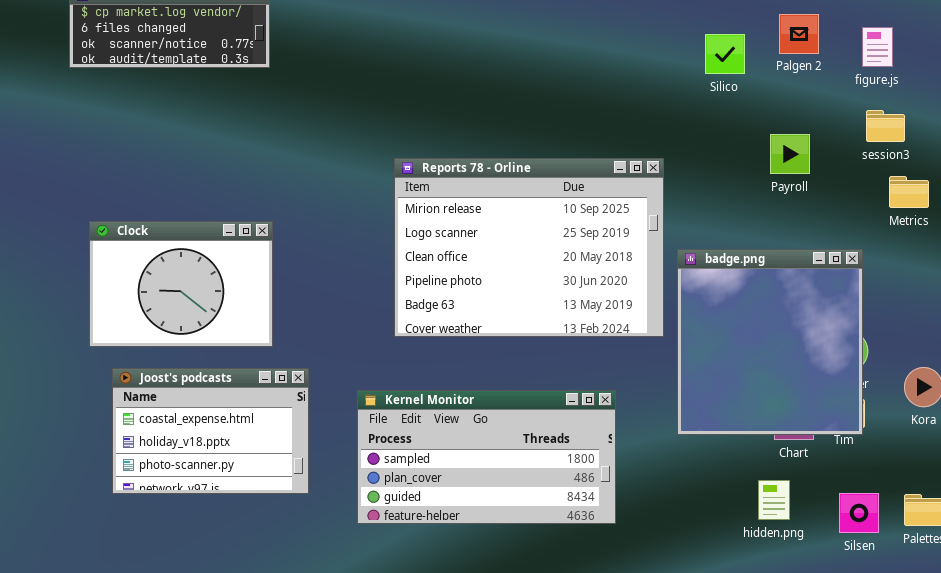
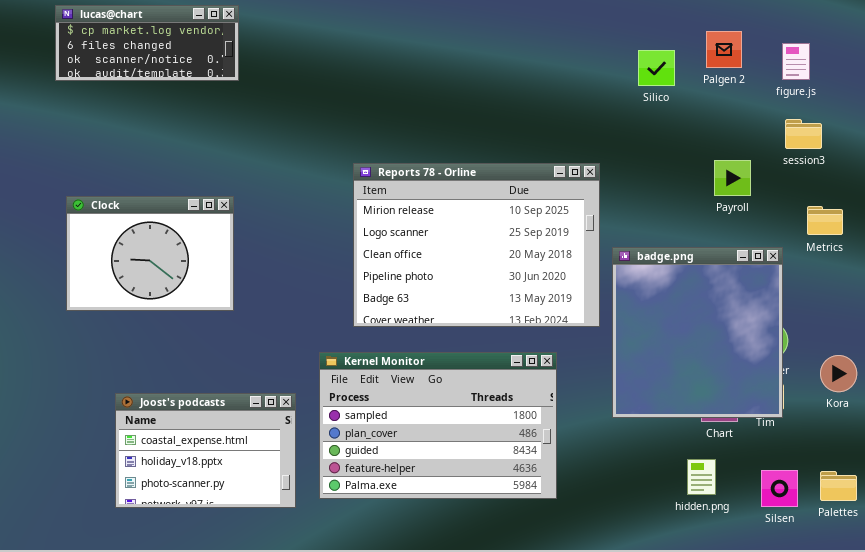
Payroll: [770,134,810,174] -> [714,160,751,196], moved
Metrics: [889,176,929,208] -> [807,206,843,235], moved
Clock: [89,221,273,347] -> [66,196,234,311], moved
Joost's podcasts: [112,368,309,494] -> [115,393,296,508], moved
Kernel Monitor: [357,390,616,524] -> [319,352,557,499], resized

